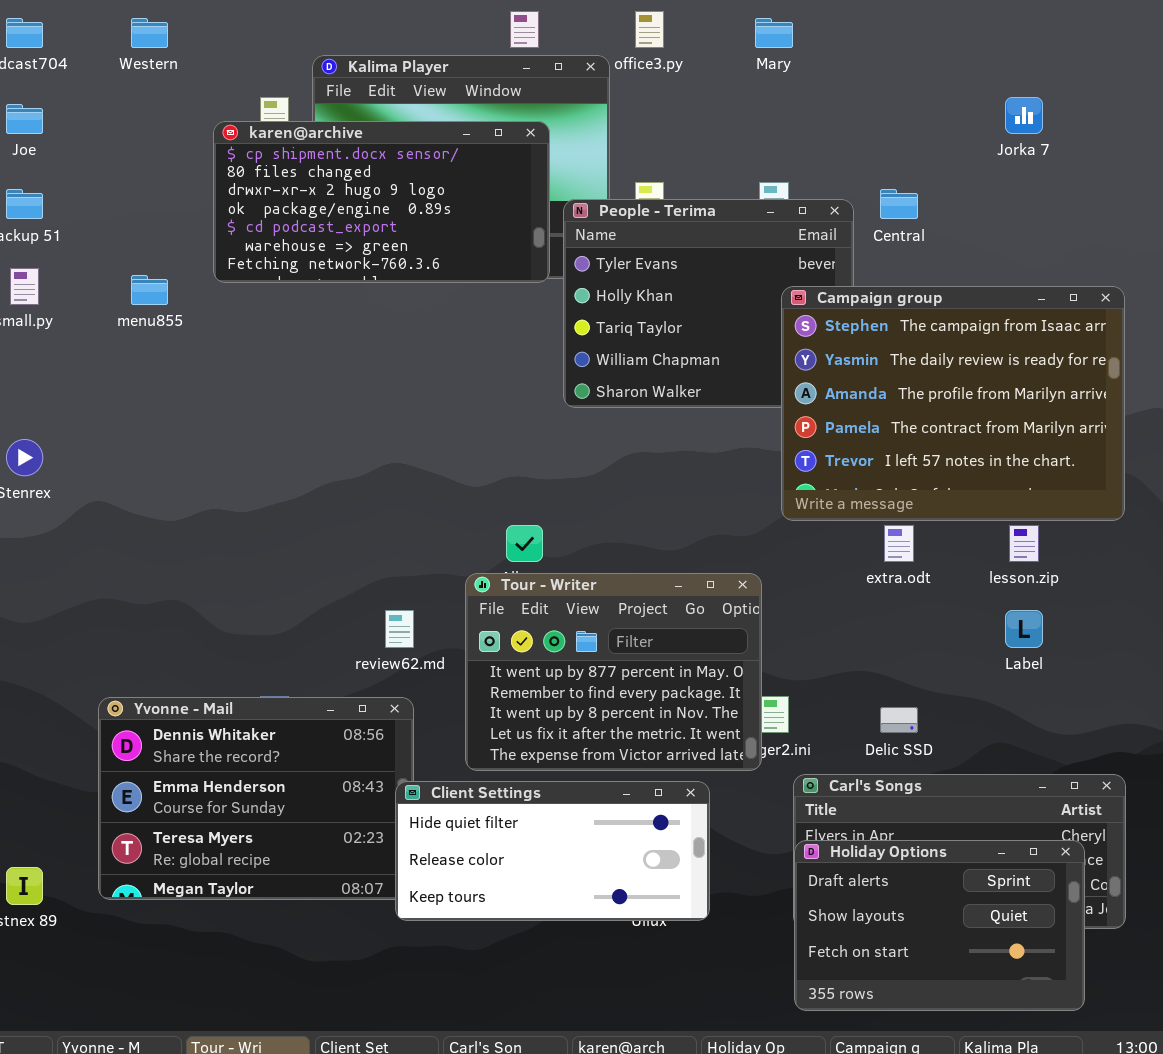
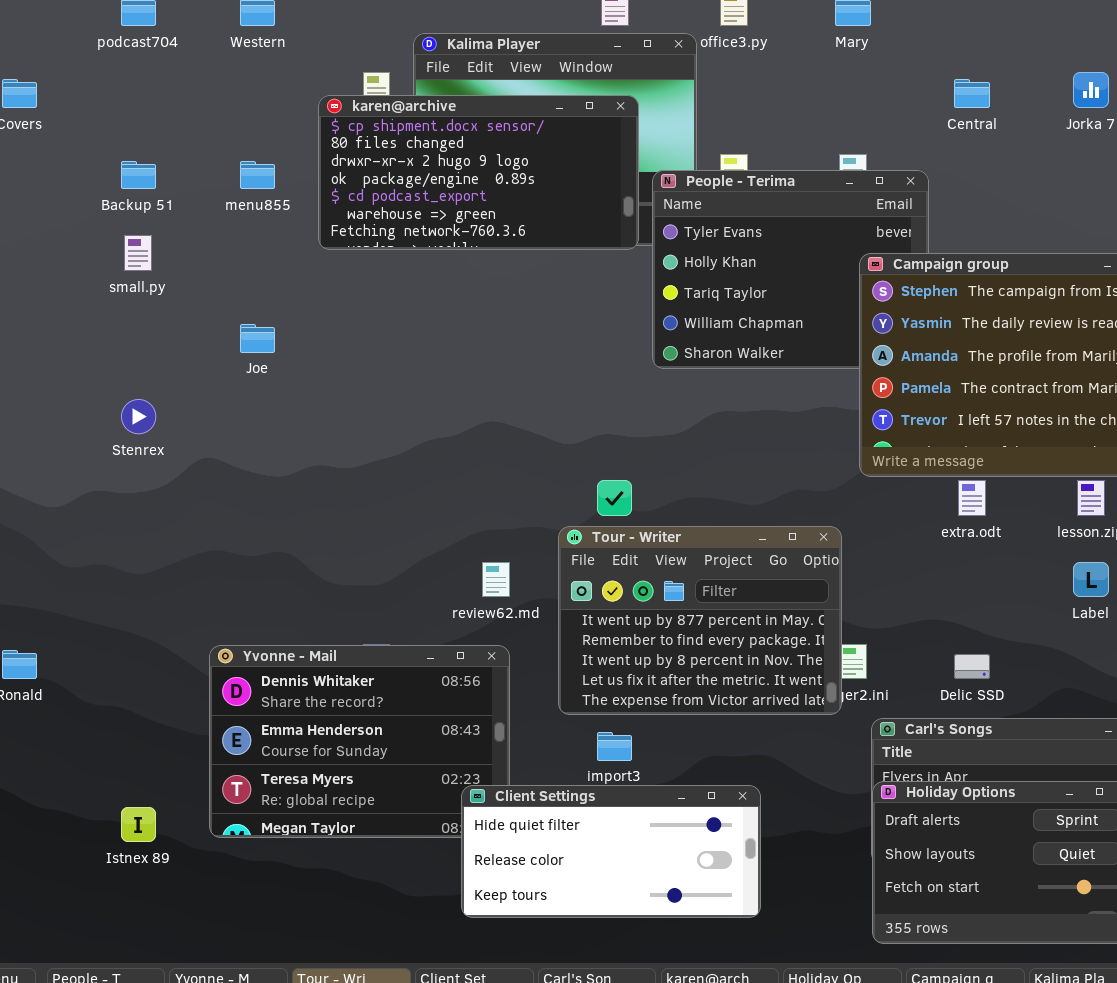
Joe: [6,104,43,134] -> [240,324,275,353], moved
Central: [880,189,918,219] -> [954,79,990,108], moved
menu855: [131,275,168,305] -> [240,161,275,189], moved
Client Settings: [395,781,710,921] -> [461,785,761,918], moved

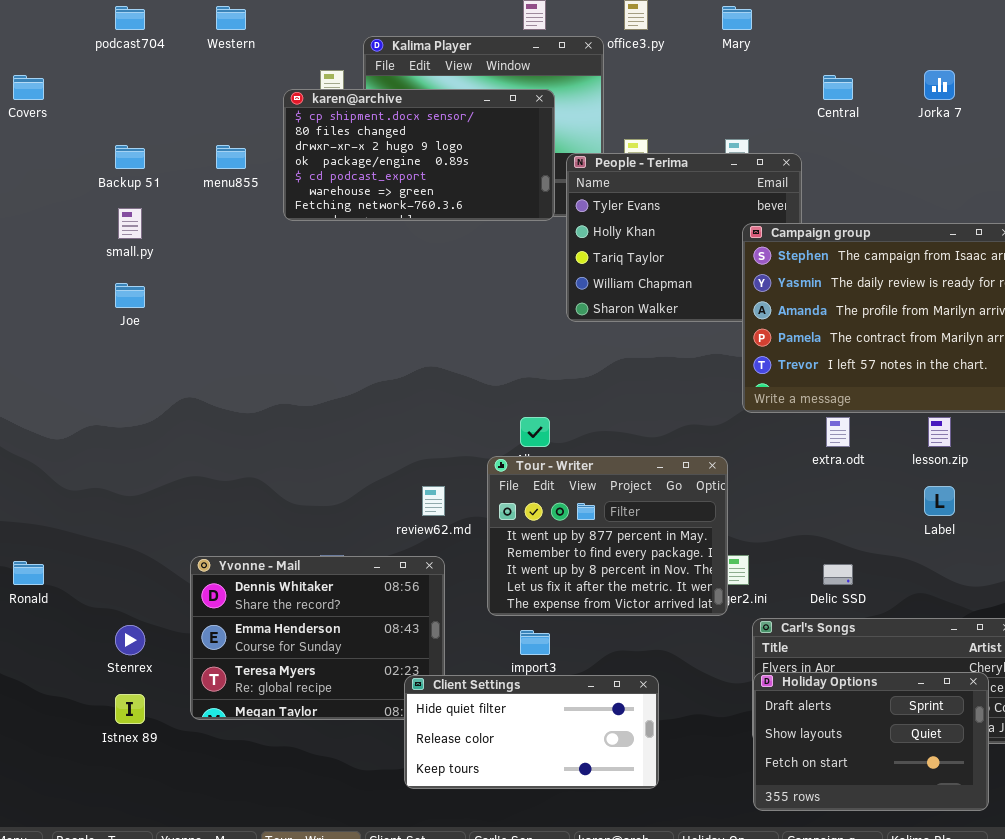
Joe: [240,324,275,353] -> [115,283,145,308], moved
Stenrex: [121,399,156,434] -> [115,625,145,655], moved

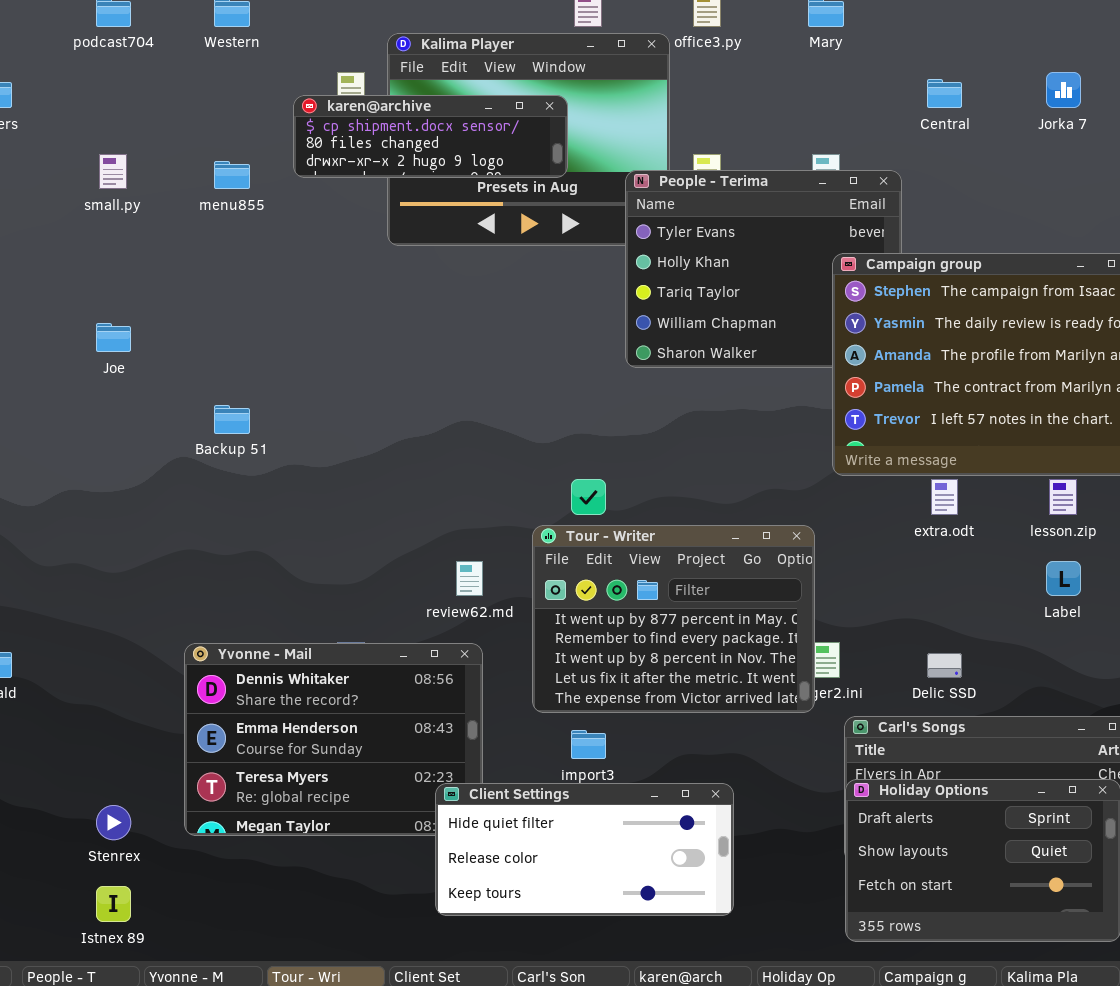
karen@archive: [283,89,555,221] -> [293,95,568,178], resized
Backup 51: [115,145,145,169] -> [214,405,250,434], moved
small.py: [118,208,142,239] -> [99,154,127,189], moved
Stenrex: [115,625,145,655] -> [96,805,131,840], moved
Istnex 89: [115,694,145,724] -> [96,886,131,922], moved

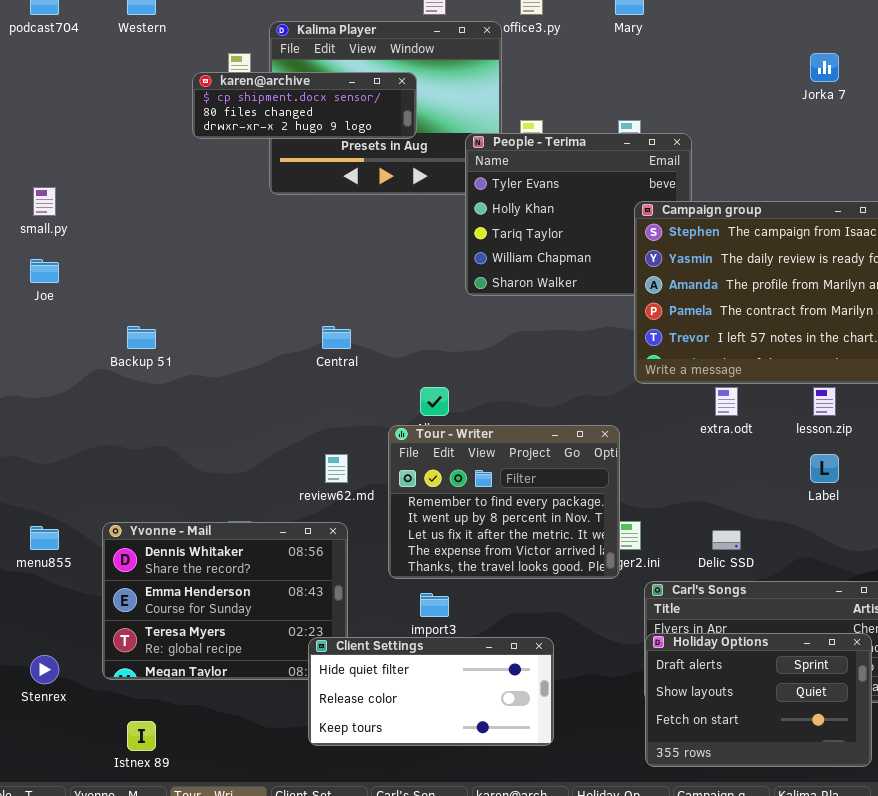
Central: [927,79,962,108] -> [322,326,351,349], moved
small.py: [99,154,127,189] -> [33,187,56,216], moved
menu855: [214,161,250,189] -> [30,526,59,550], moved
Tour - Writer: [532,525,815,713] -> [388,425,620,579], scrolled down 1 row
Istnex 89: [96,886,131,922] -> [127,721,156,751], moved

